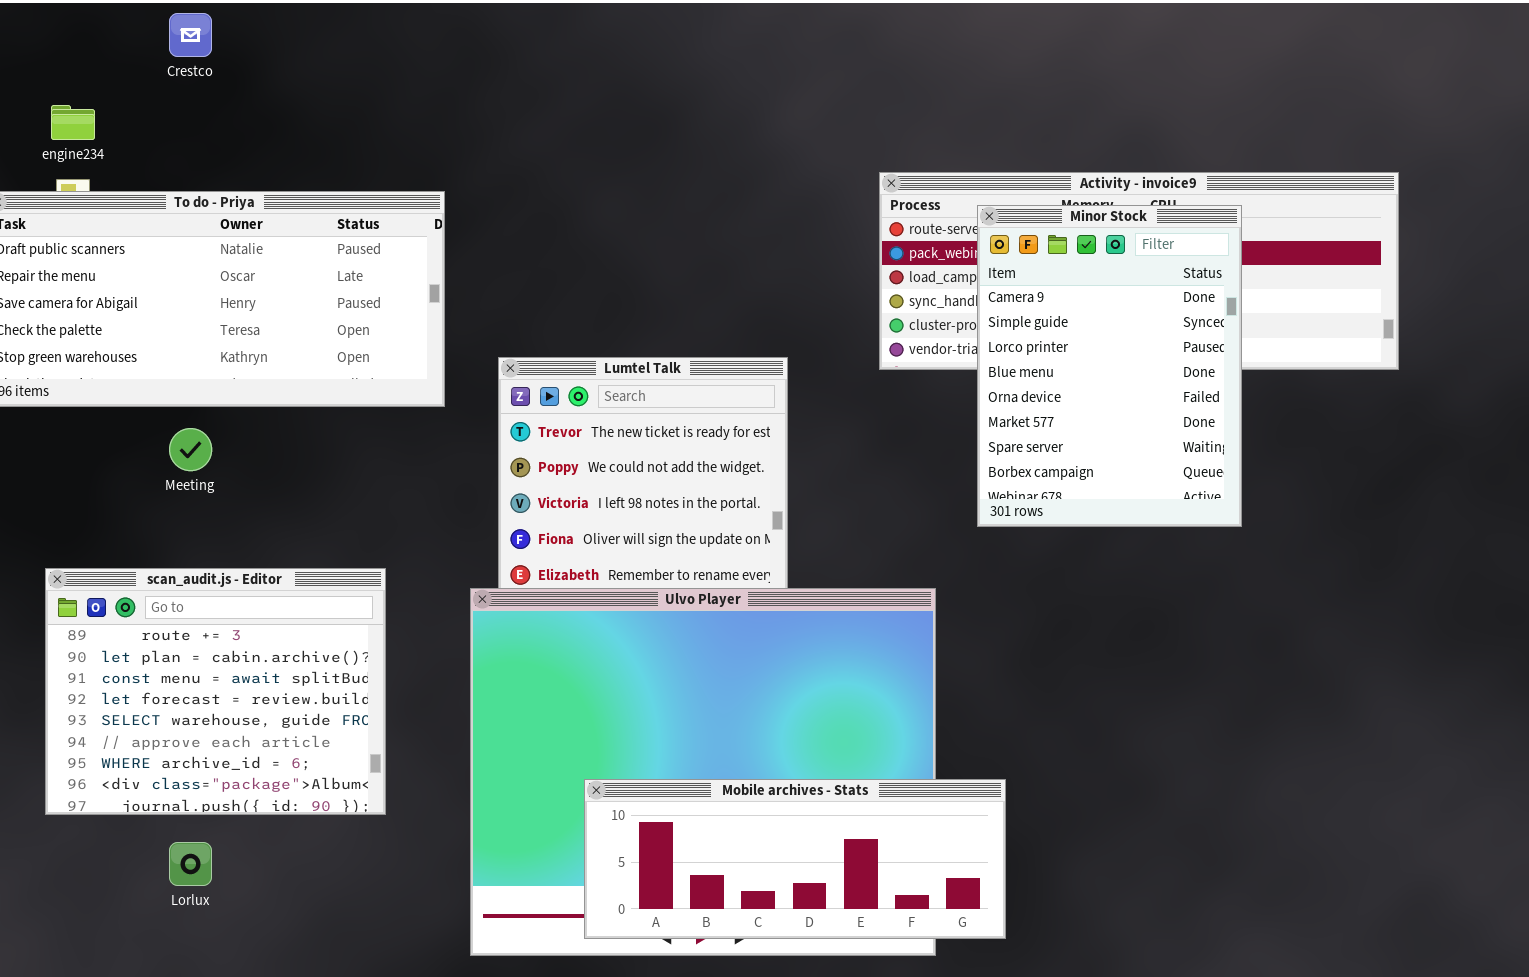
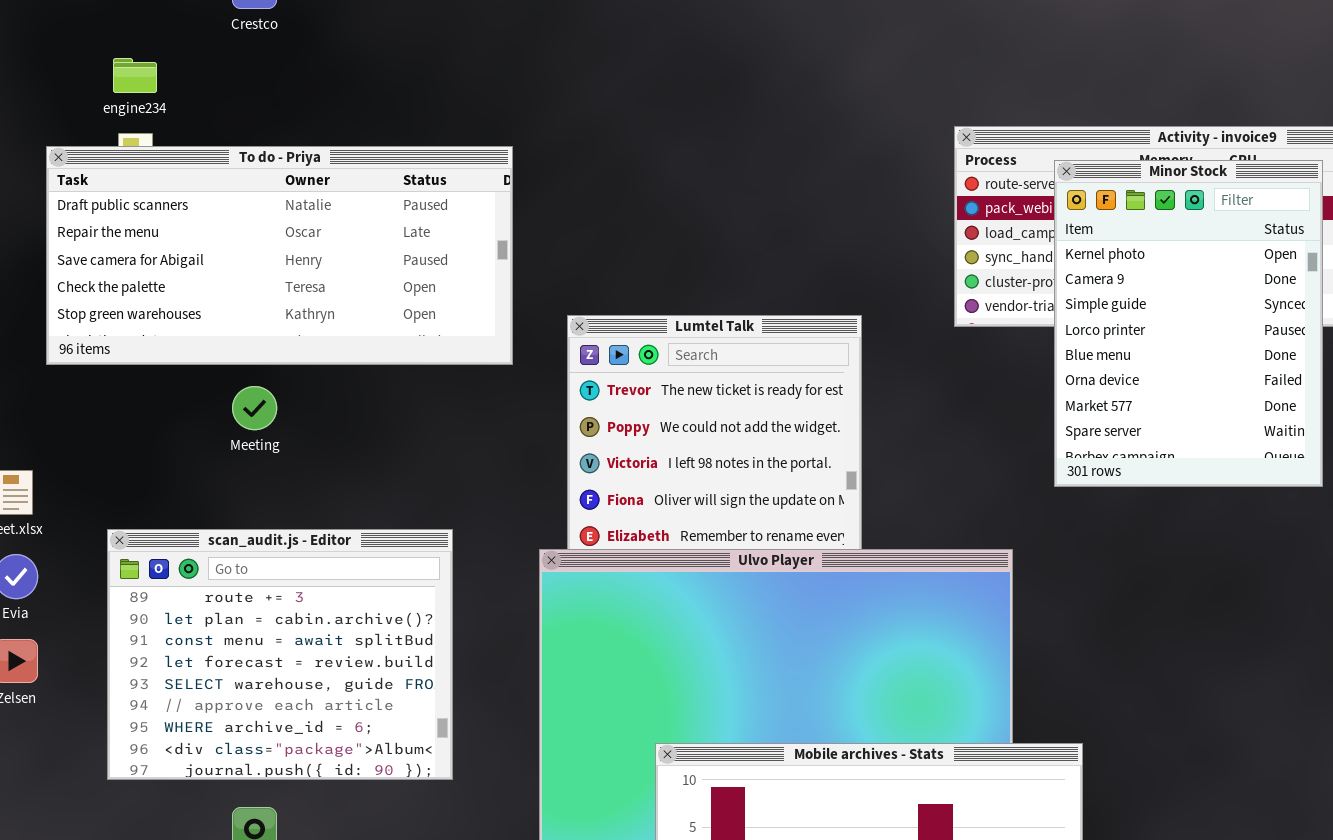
Minor Stock: [977,205,1242,527] -> [1054,160,1323,487], scrolled up 1 row

